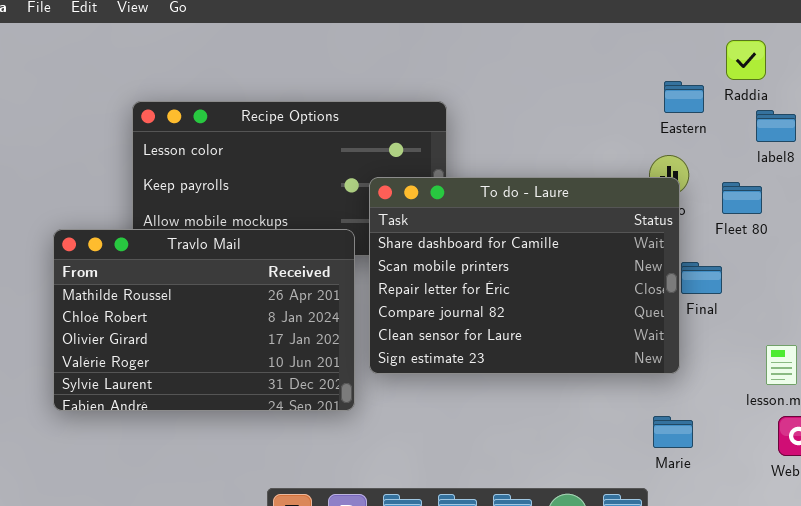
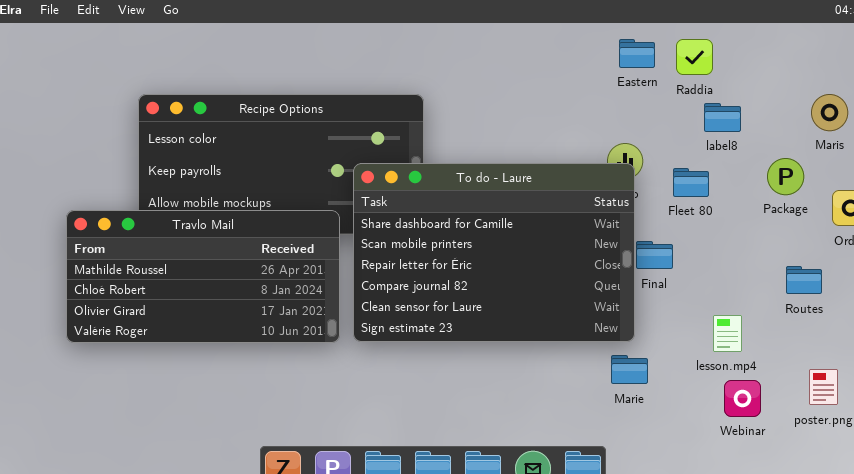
Eastern: [664,81,704,113] -> [619,39,655,68], moved
Travlo Mail: [53,229,355,411] -> [66,210,340,343], resized
Marie: [653,416,693,448] -> [611,355,648,384], moved

